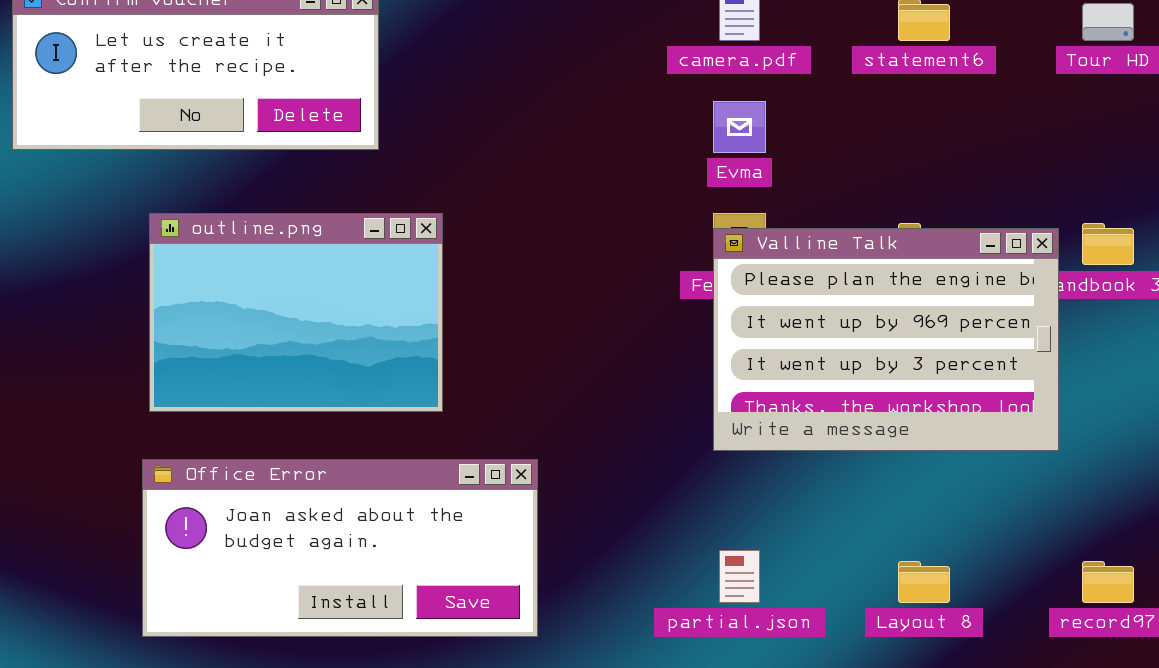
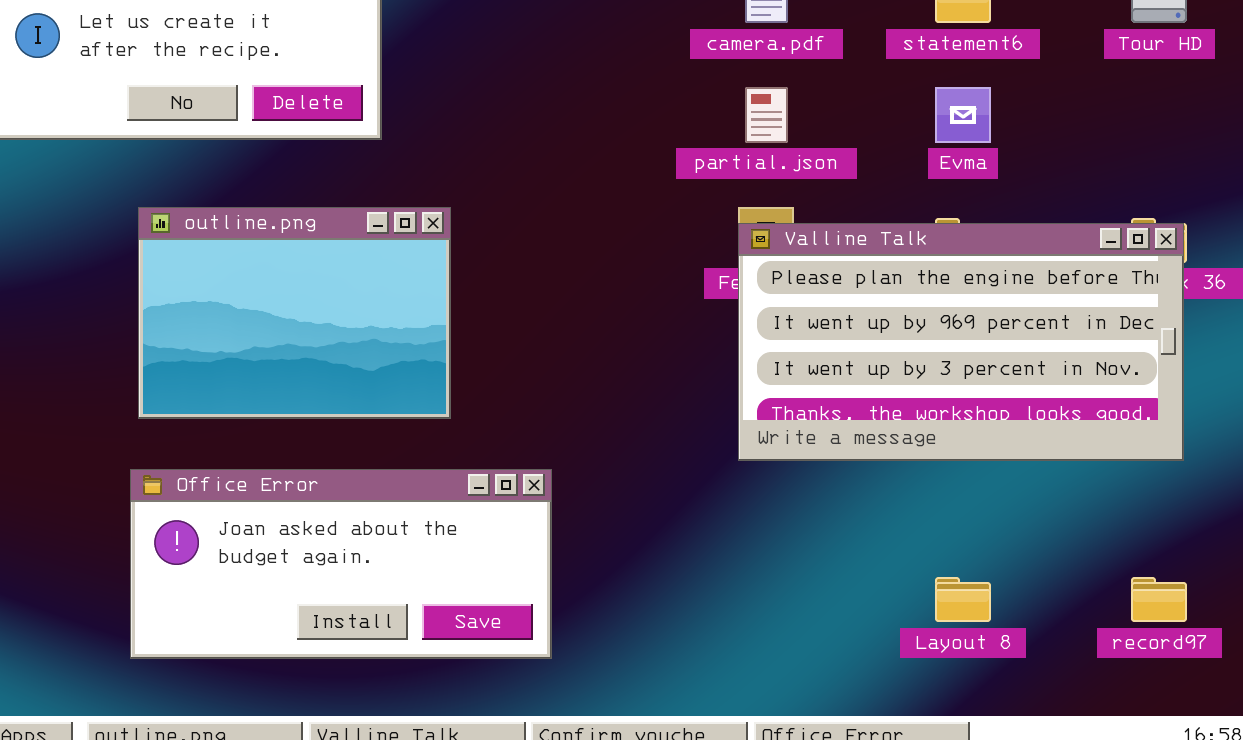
Evma: [713,101,766,153] -> [935,87,991,143], moved
Valline Talk: [713,228,1059,451] -> [738,223,1184,461], resized
partial.json: [719,550,760,603] -> [745,87,788,143], moved

